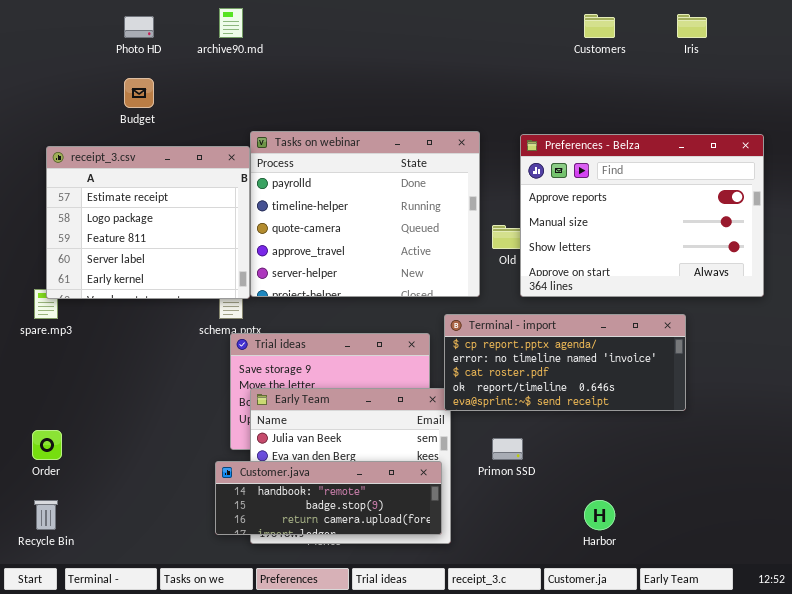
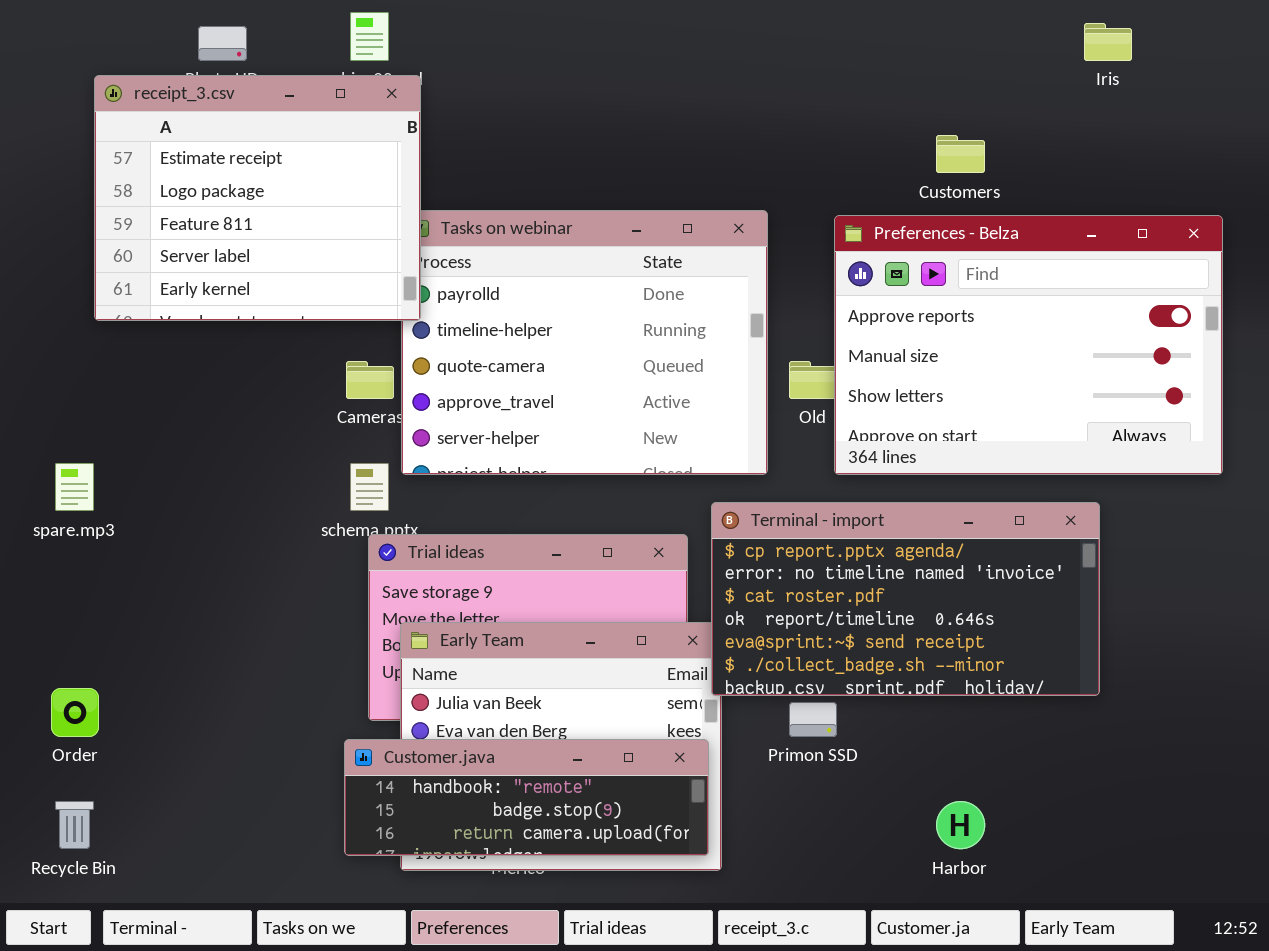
Customers: [584,14,615,38] -> [936,135,985,173], moved
receipt_3.csv: [46,146,250,299] -> [94,75,421,321], moved
Terminal - import: [444,314,686,411] -> [711,502,1100,696], resized

